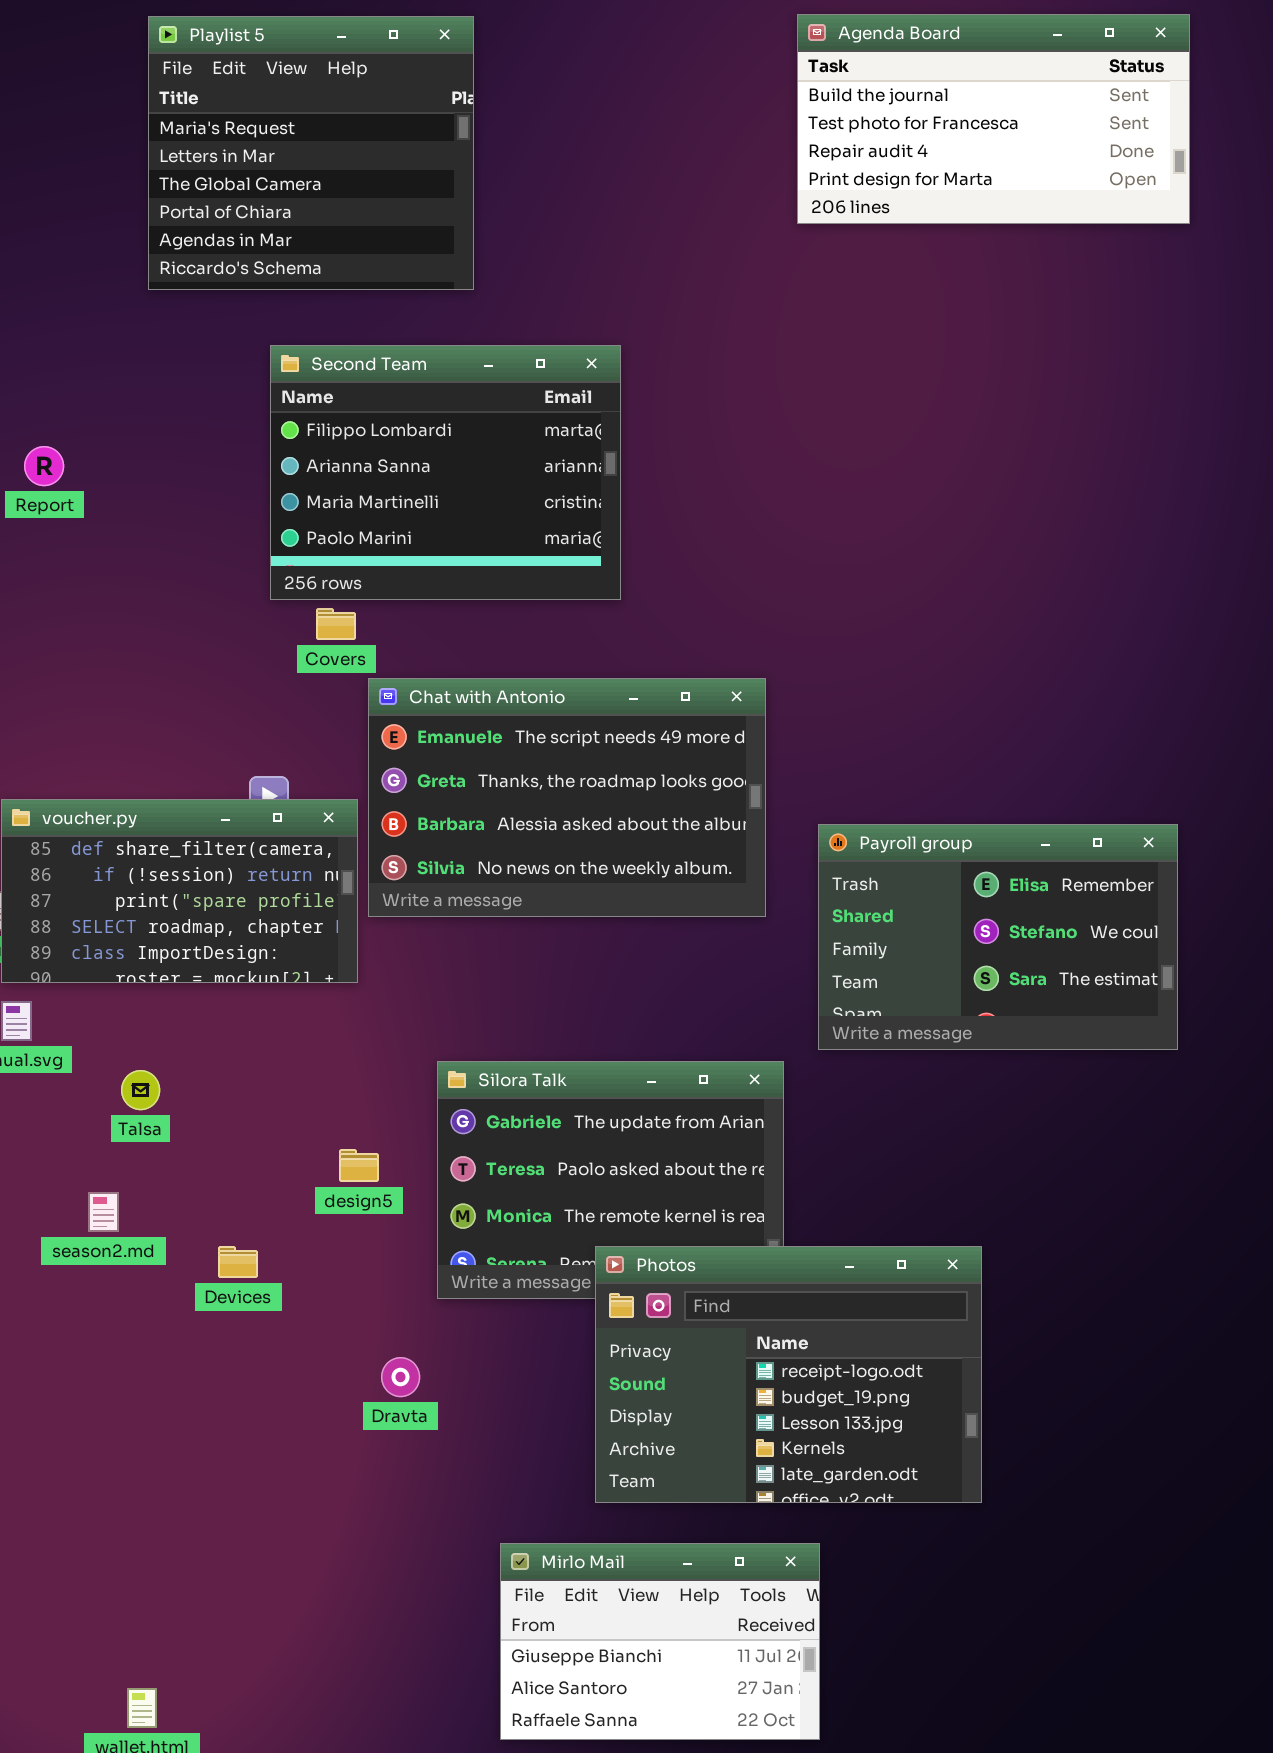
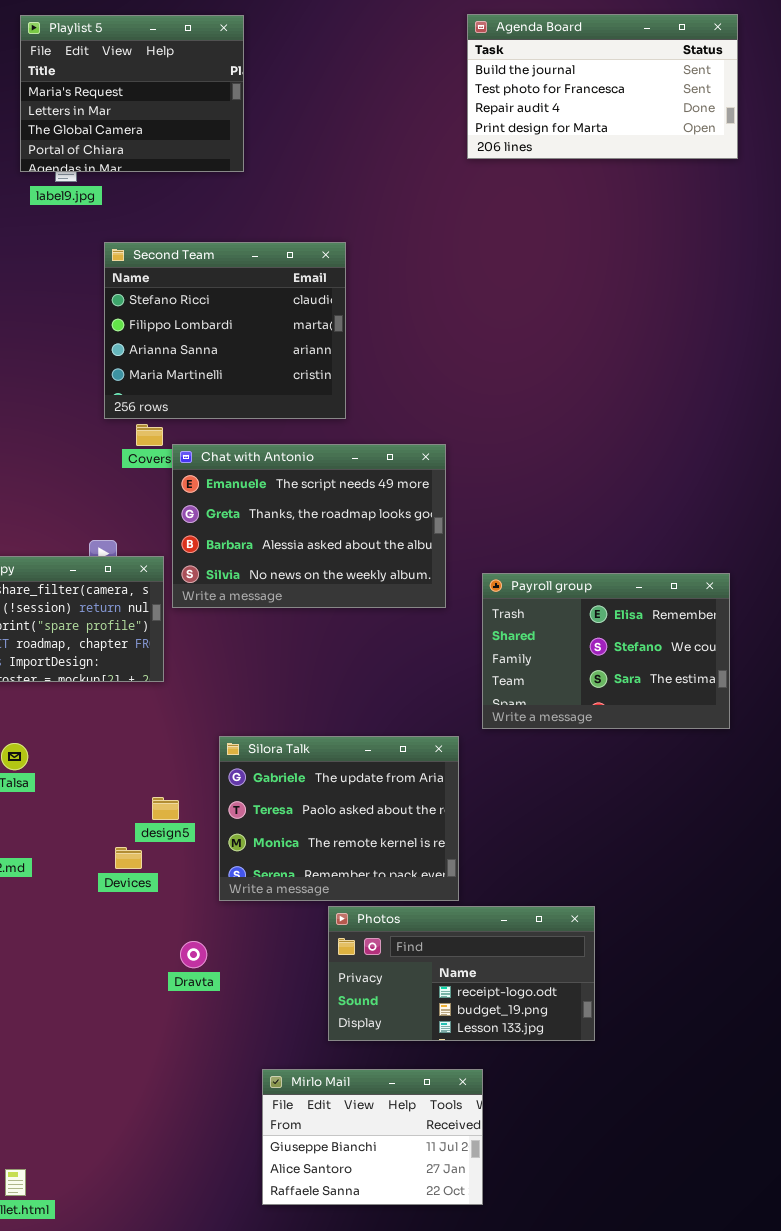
Playlist 5: [148,16,474,290] -> [20,15,244,172], resized
Second Team: [270,345,621,600] -> [104,242,346,419], scrolled up 1 row
Chat with Antonio: [368,678,766,917] -> [172,444,446,608], moved
Devices: [218,1246,258,1278] -> [115,847,142,869], moved
Photos: [595,1246,982,1503] -> [328,906,595,1041], resized

